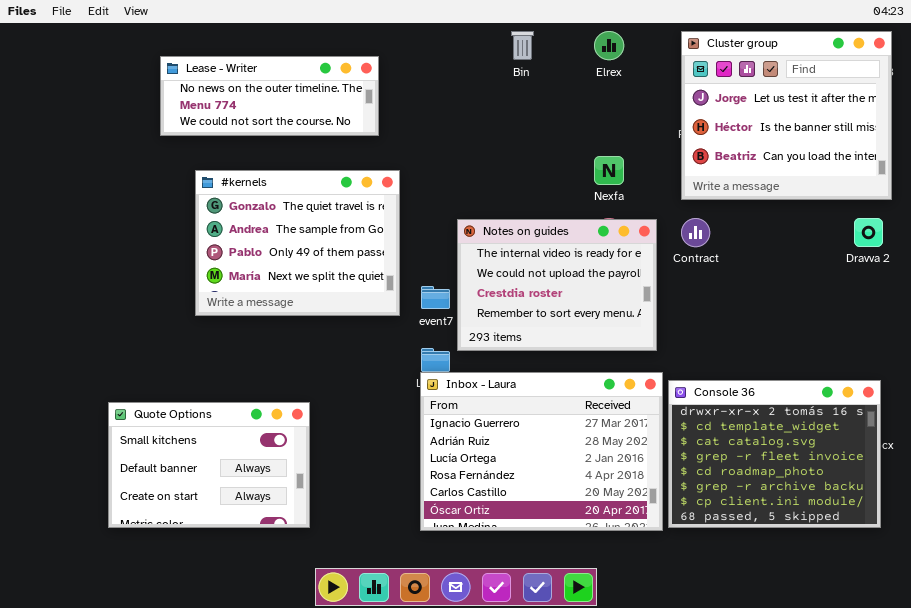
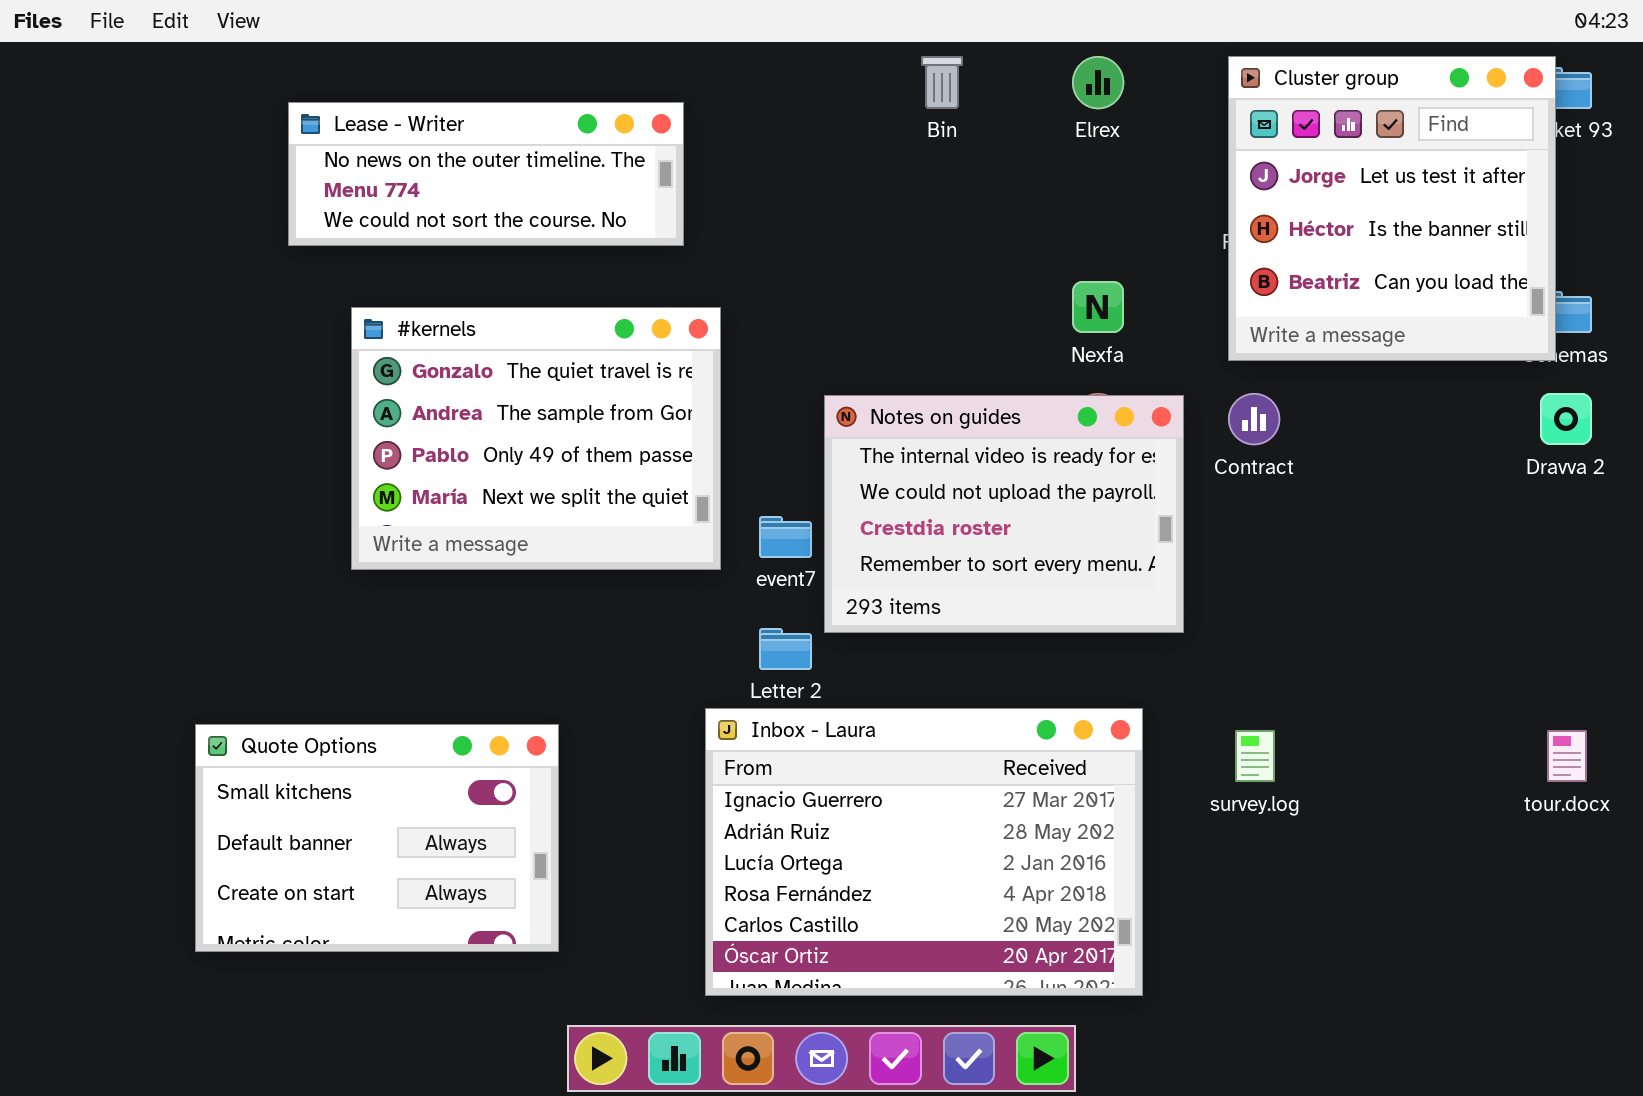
Cluster group: [681,31,892,200] -> [1228,56,1556,361], resized
Inbox - Laura: [420,372,663,531] -> [705,708,1143,996], moved
Console 36: [668,380,881,528] -> none, closed

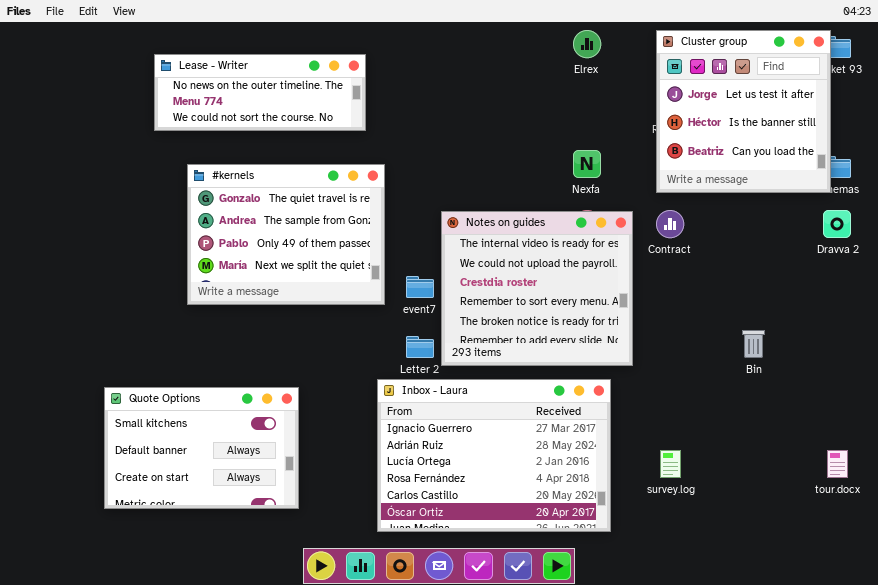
Bin: [921,56,963,109] -> [742,330,765,358], moved
Notes on guides: [824,395,1184,633] -> [441,211,633,366], resized
survey.log: [1235,730,1275,782] -> [660,450,681,478], moved
tour.docx: [1547,730,1587,782] -> [827,450,848,478], moved

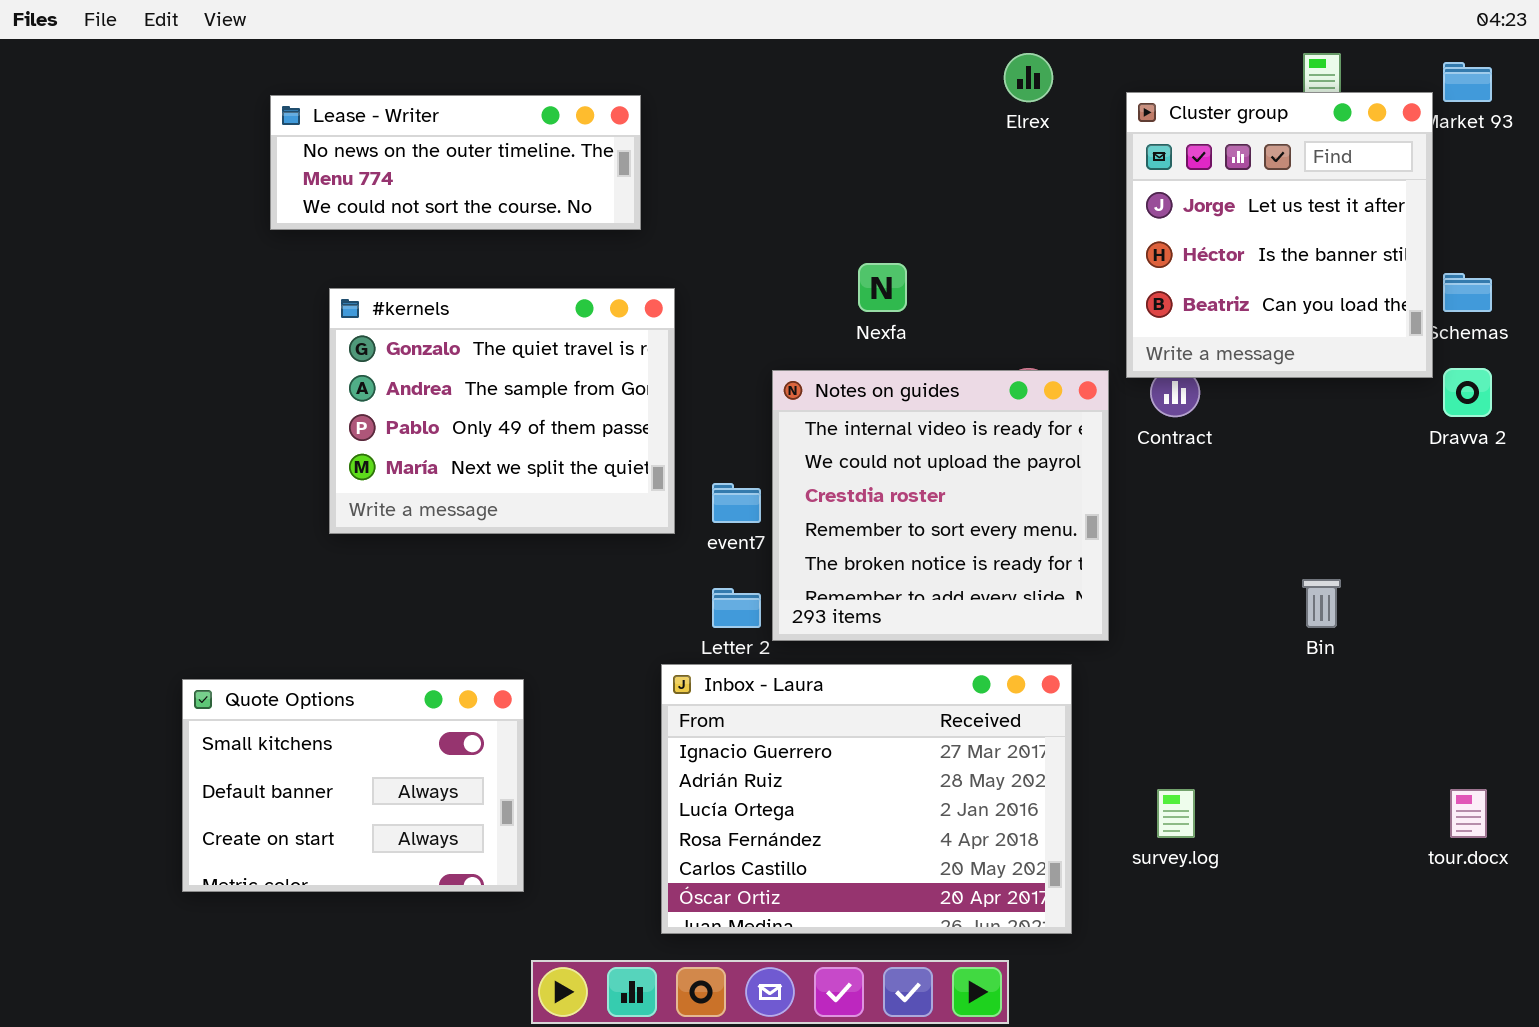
Cluster group: [656,30,831,193] -> [1126,92,1433,378], moved
Nexfa: [573,150,601,178] -> [858,263,907,312], moved

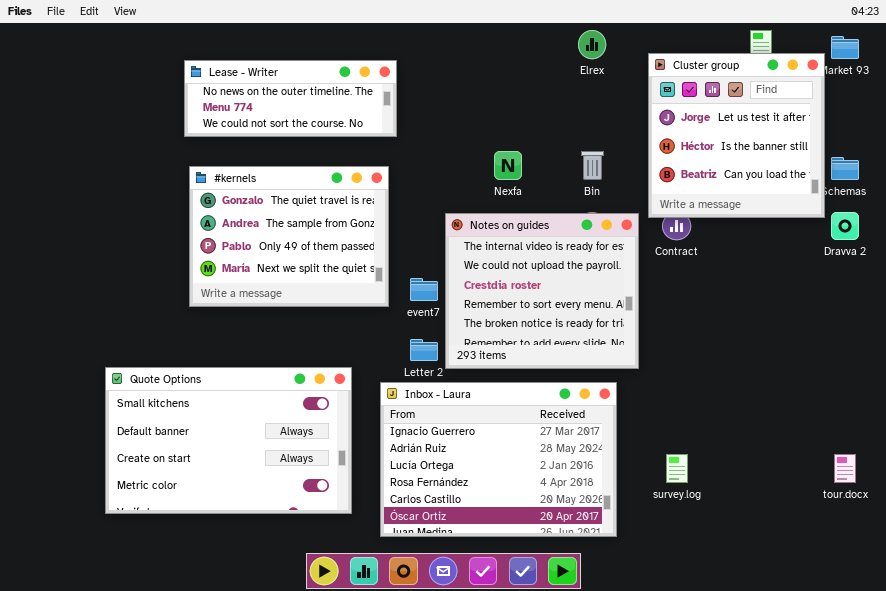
Lease - Writer: [270,95,641,230] -> [184,60,397,137], moved
Bin: [1302,579,1341,628] -> [581,151,604,180], moved
Quote Options: [182,679,524,892] -> [105,367,352,514], resized

